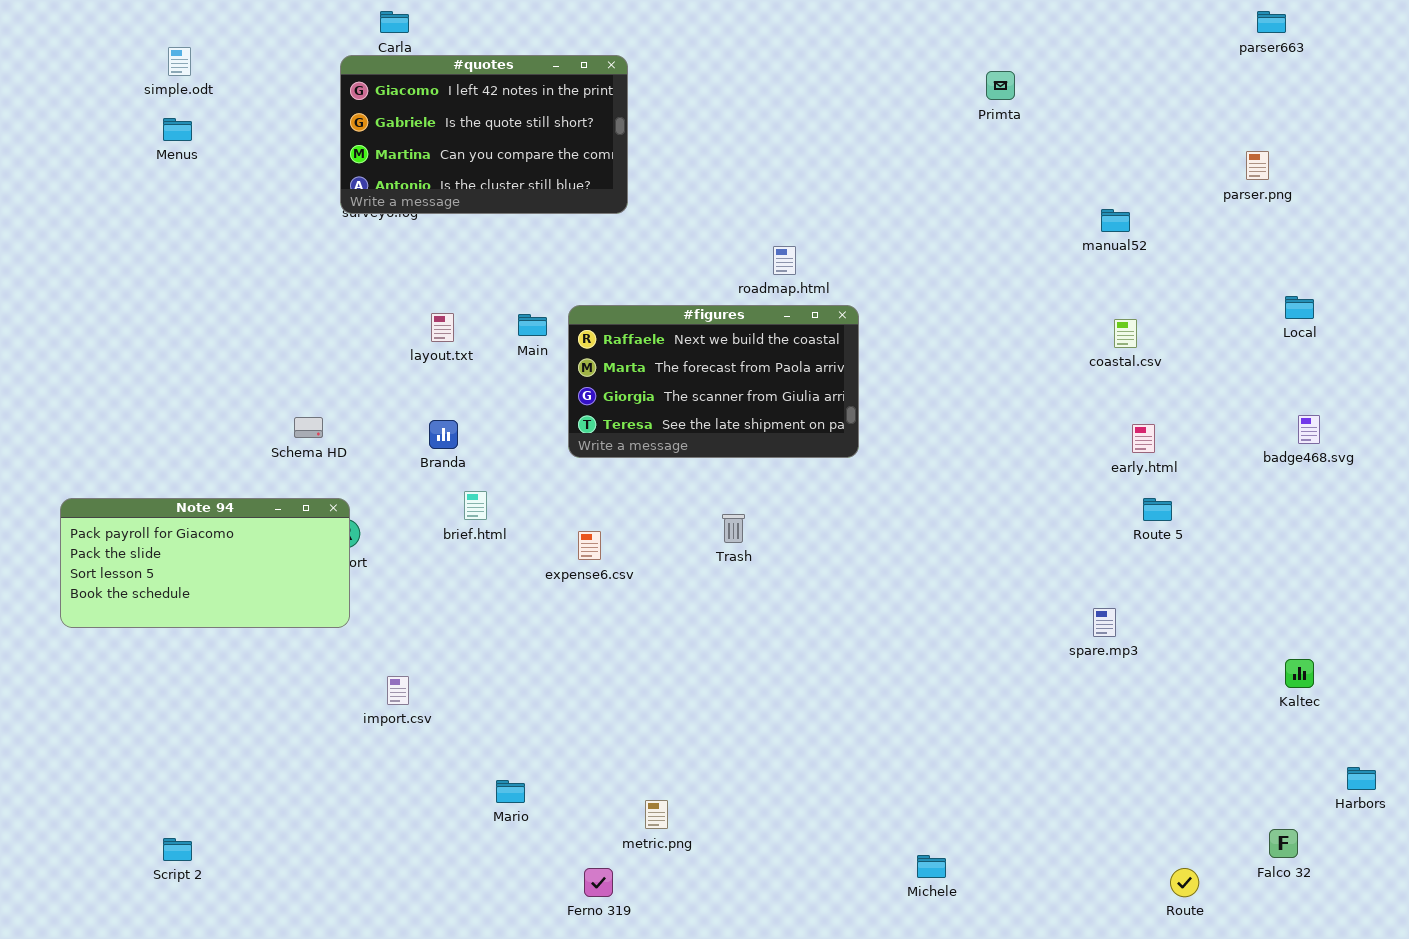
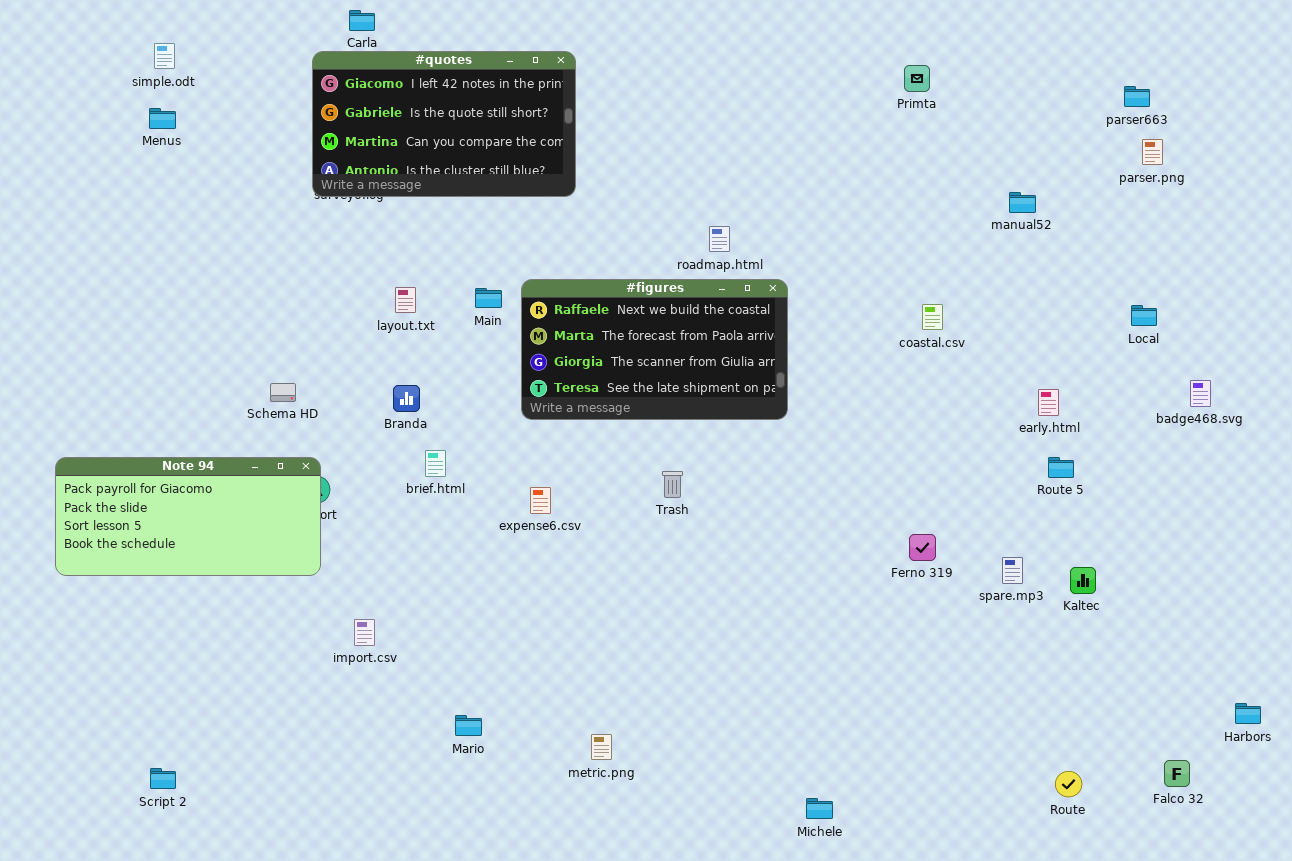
parser663: [1257,11,1286,33] -> [1124,86,1150,107], moved
Local: [1285,296,1314,319] -> [1131,305,1157,326], moved
coastal.csv: [1114,319,1137,348] -> [922,304,943,330], moved
Kaltec: [1285,659,1314,688] -> [1070,567,1096,594], moved
Michele: [917,855,946,878] -> [806,798,833,819], moved
Ferno 319: [584,868,613,897] -> [909,534,936,561], moved
Route: [1170,868,1199,897] -> [1055,771,1082,797], moved

